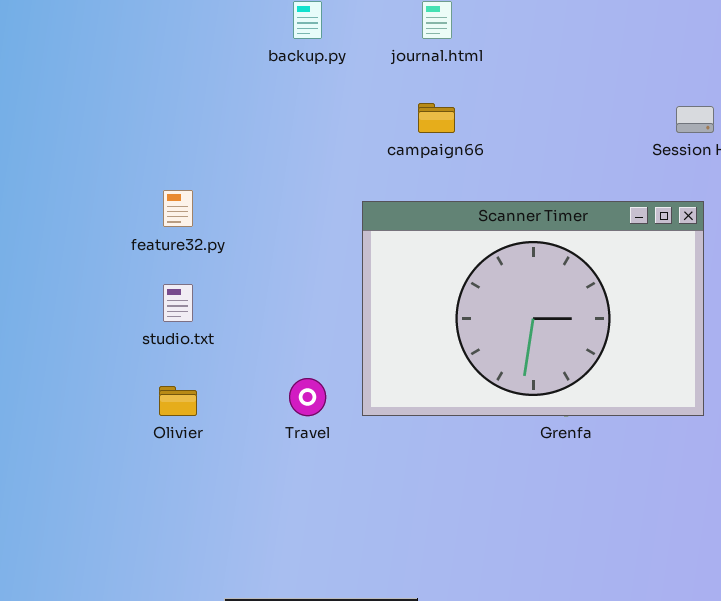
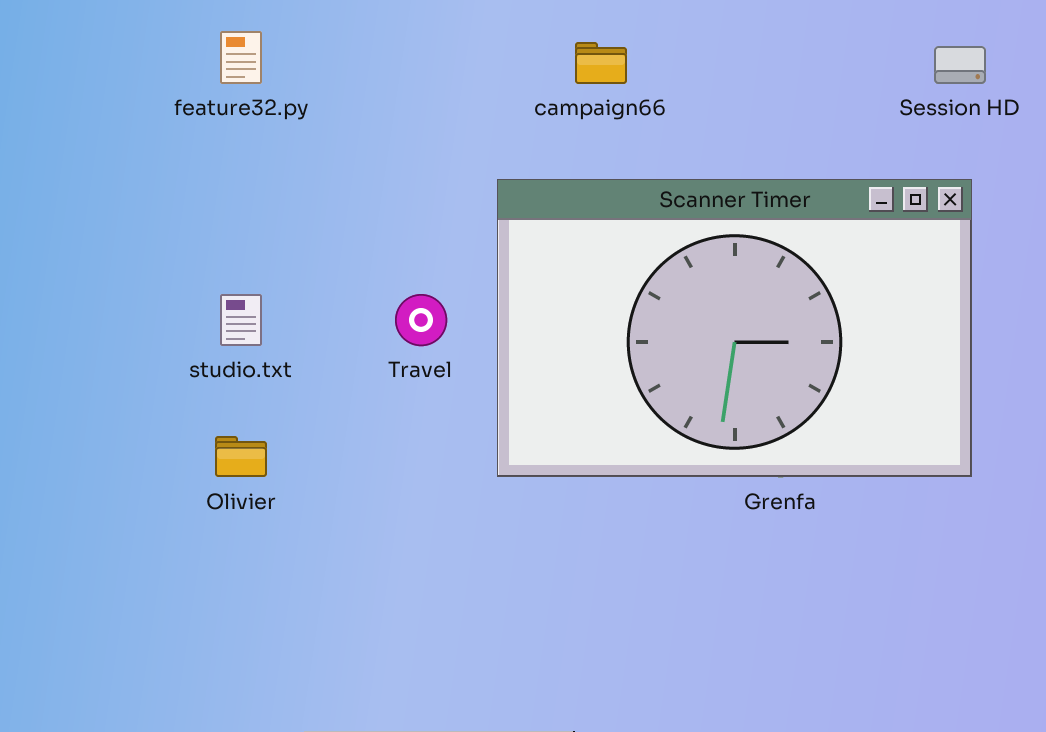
feature32.py: [163,190,193,227] -> [220,31,262,84], moved
Travel: [289,378,326,416] -> [395,294,447,346], moved

